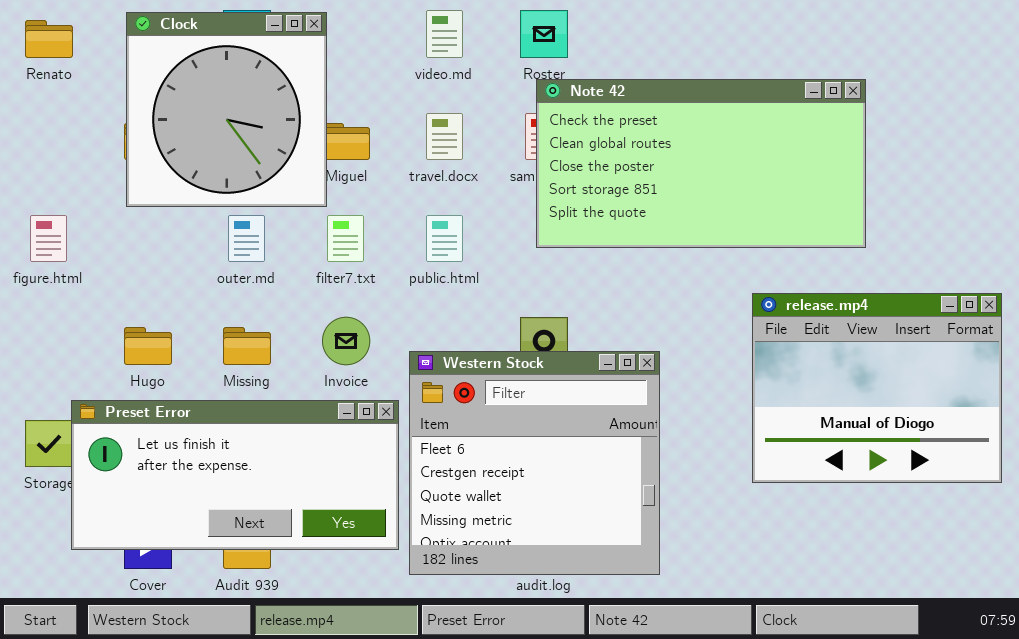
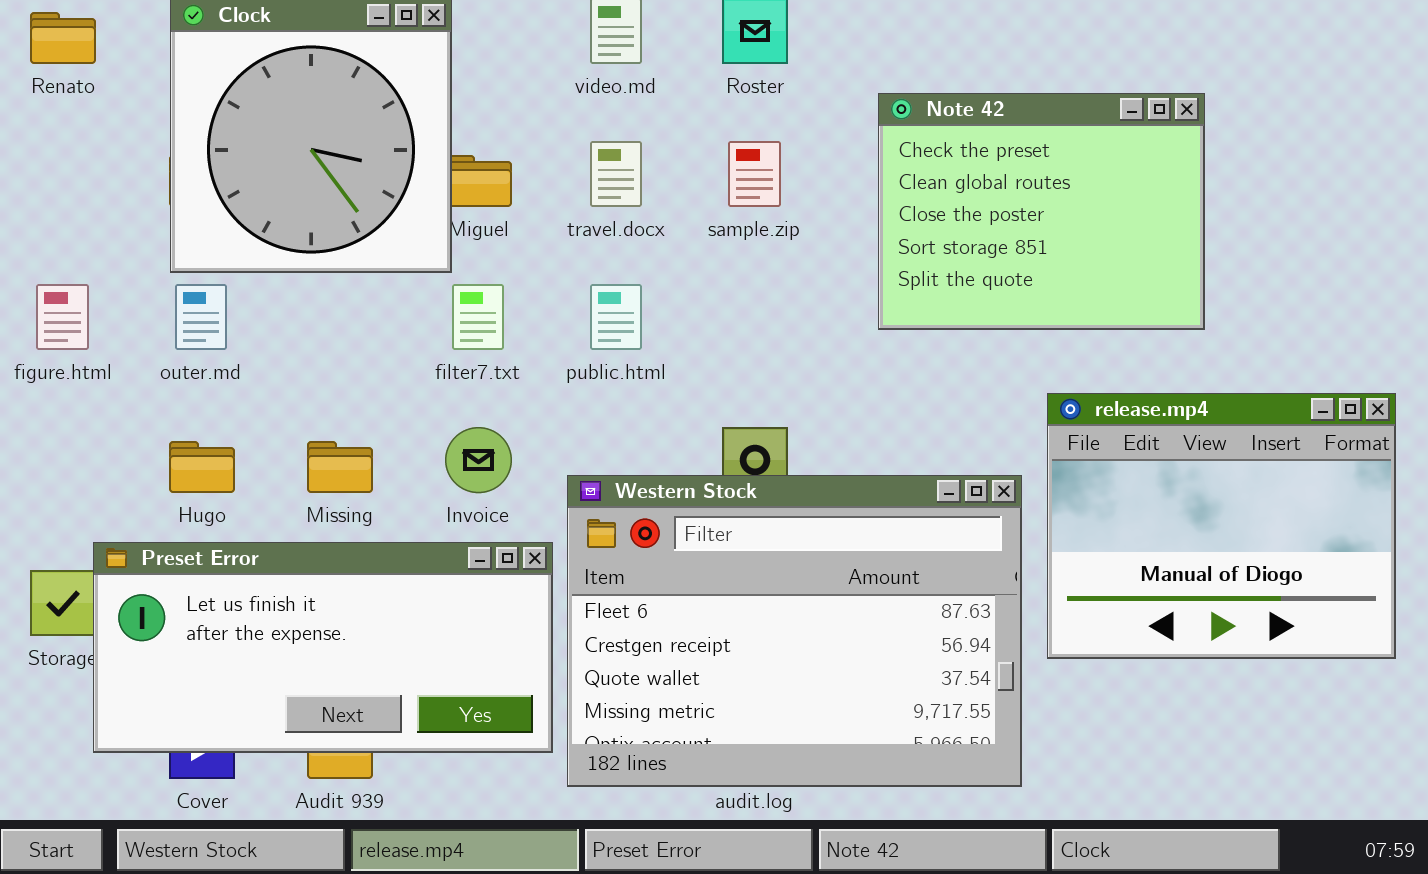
Note 42: [536,79,866,248] -> [878,93,1205,330], resized
outer.md: [228,215,265,262] -> [175,284,227,350], moved
Western Stock: [409,351,660,575] -> [567,475,1022,787], resized

